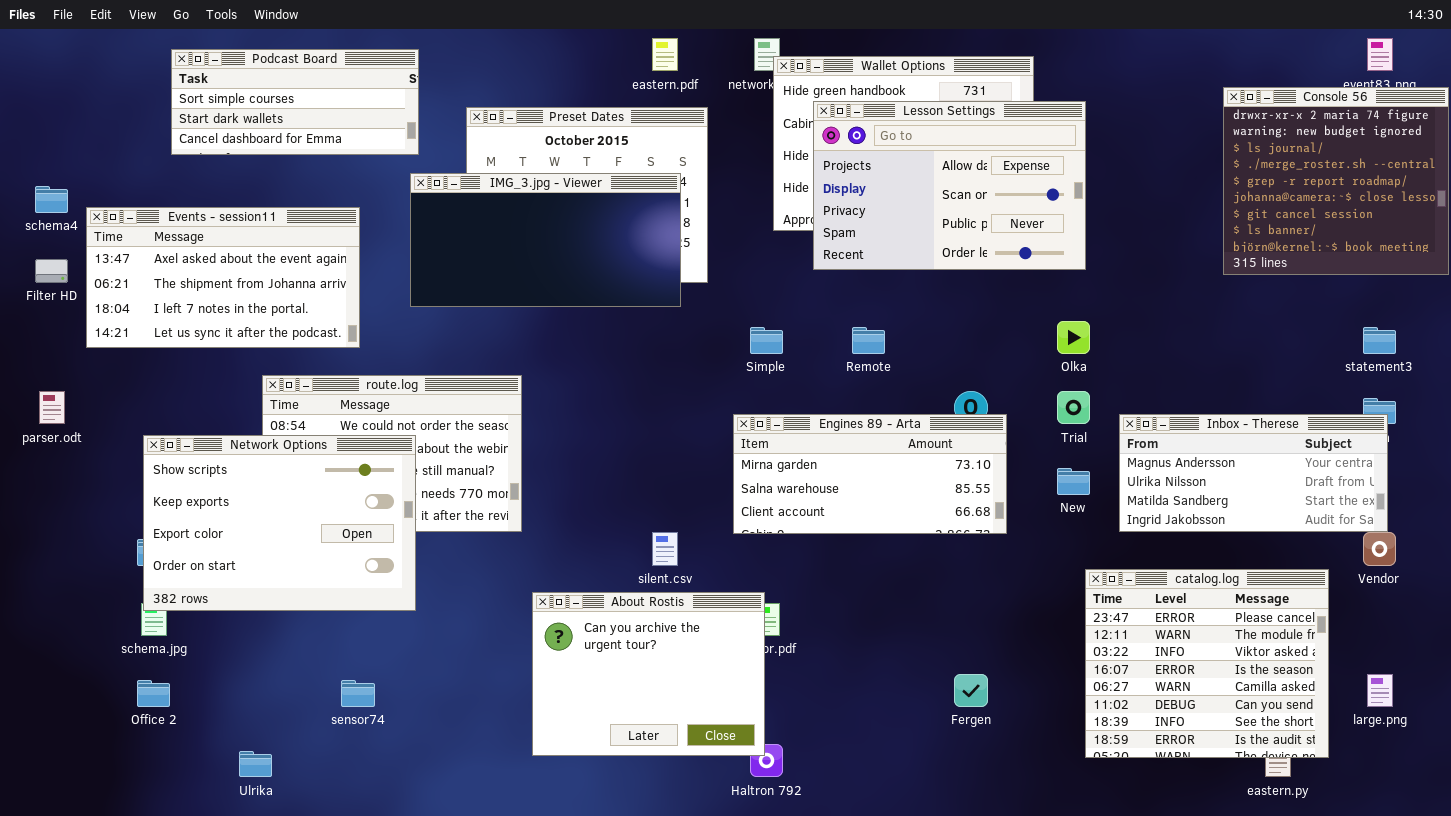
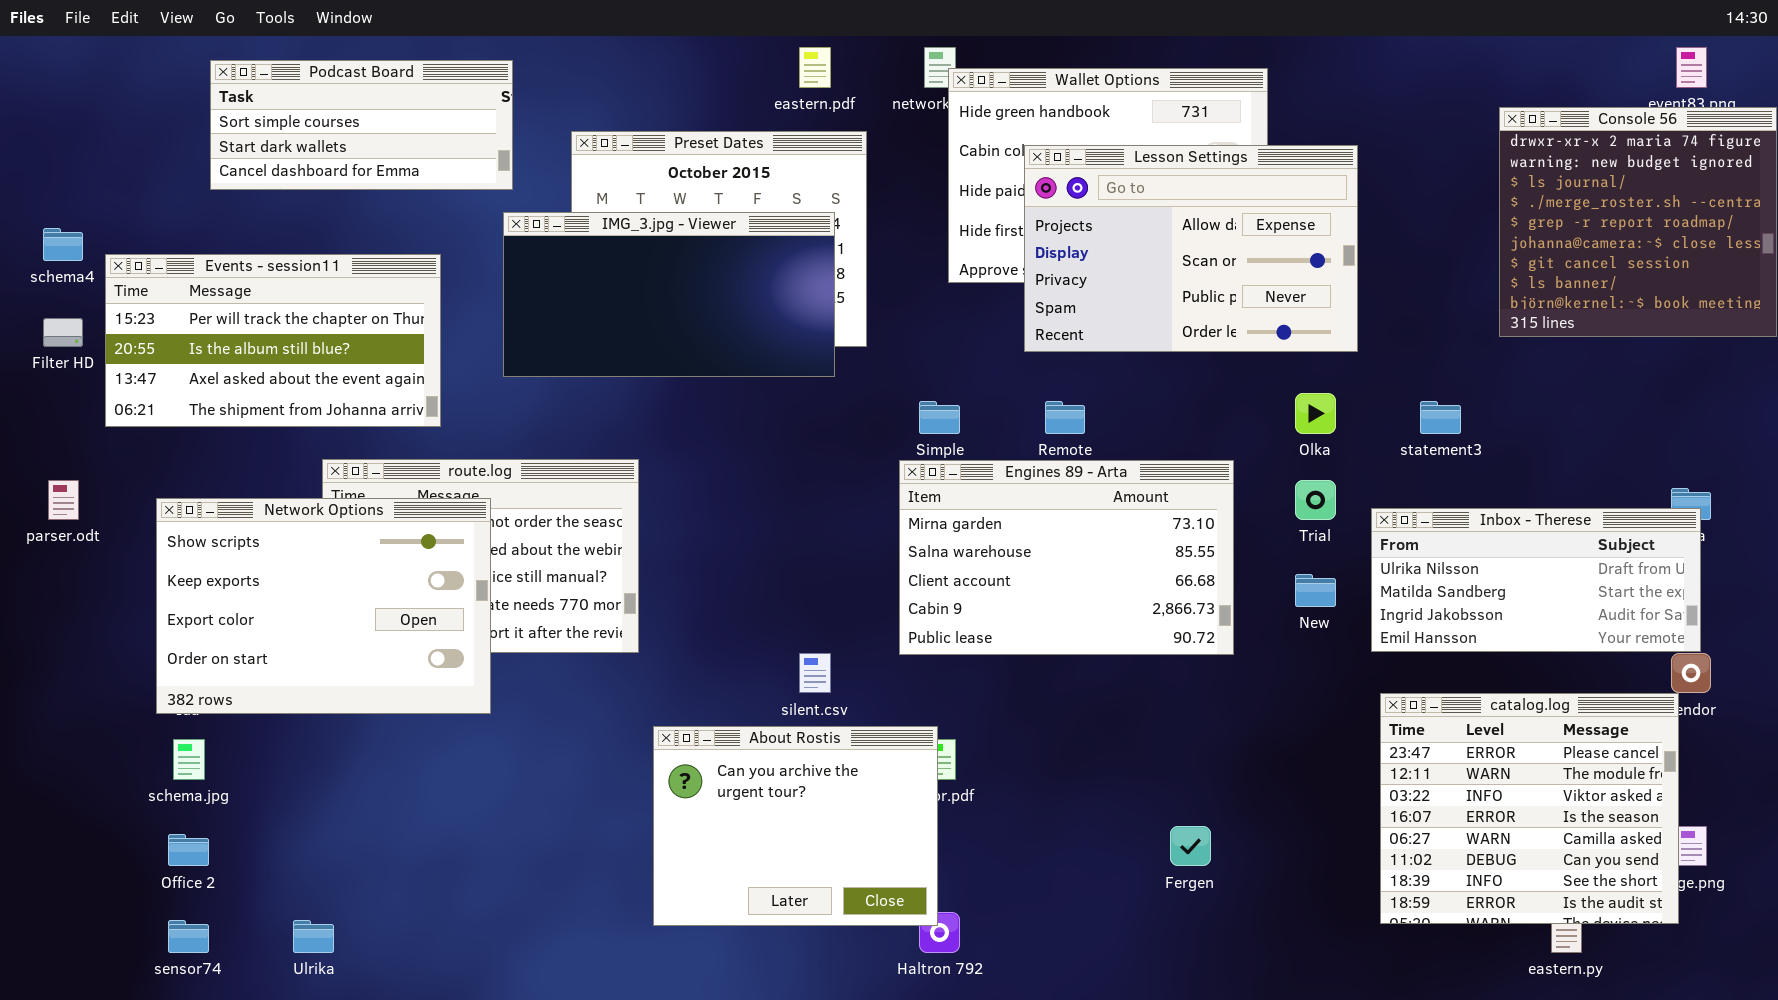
Lesson Settings: [813,101,1086,270] -> [1024,145,1358,352], moved
Events - session11: [86,207,360,348] -> [105,254,441,427], scrolled up 2 rows
statement3: [1363,327,1396,354] -> [1420,401,1461,434], moved
Engines 89 - Arta: [733,414,1007,534] -> [899,460,1234,655], resized
Inbox - Therese: [1119,414,1388,532] -> [1371,508,1701,652], scrolled down 1 row
Network Options: [143,435,416,611] -> [156,498,491,714], moved
catalog.log: [1085,569,1329,758] -> [1380,693,1679,924], moved
sensor74: [341,680,375,707] -> [168,920,209,953], moved

